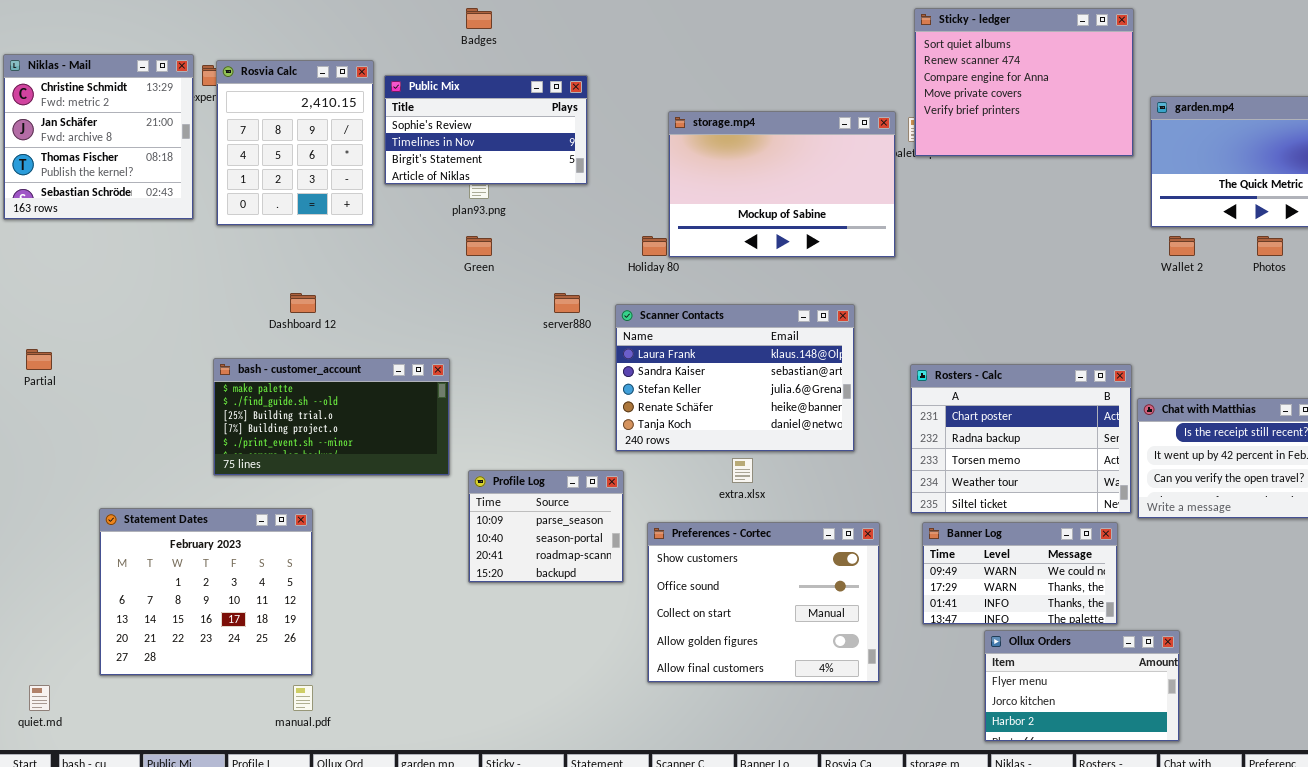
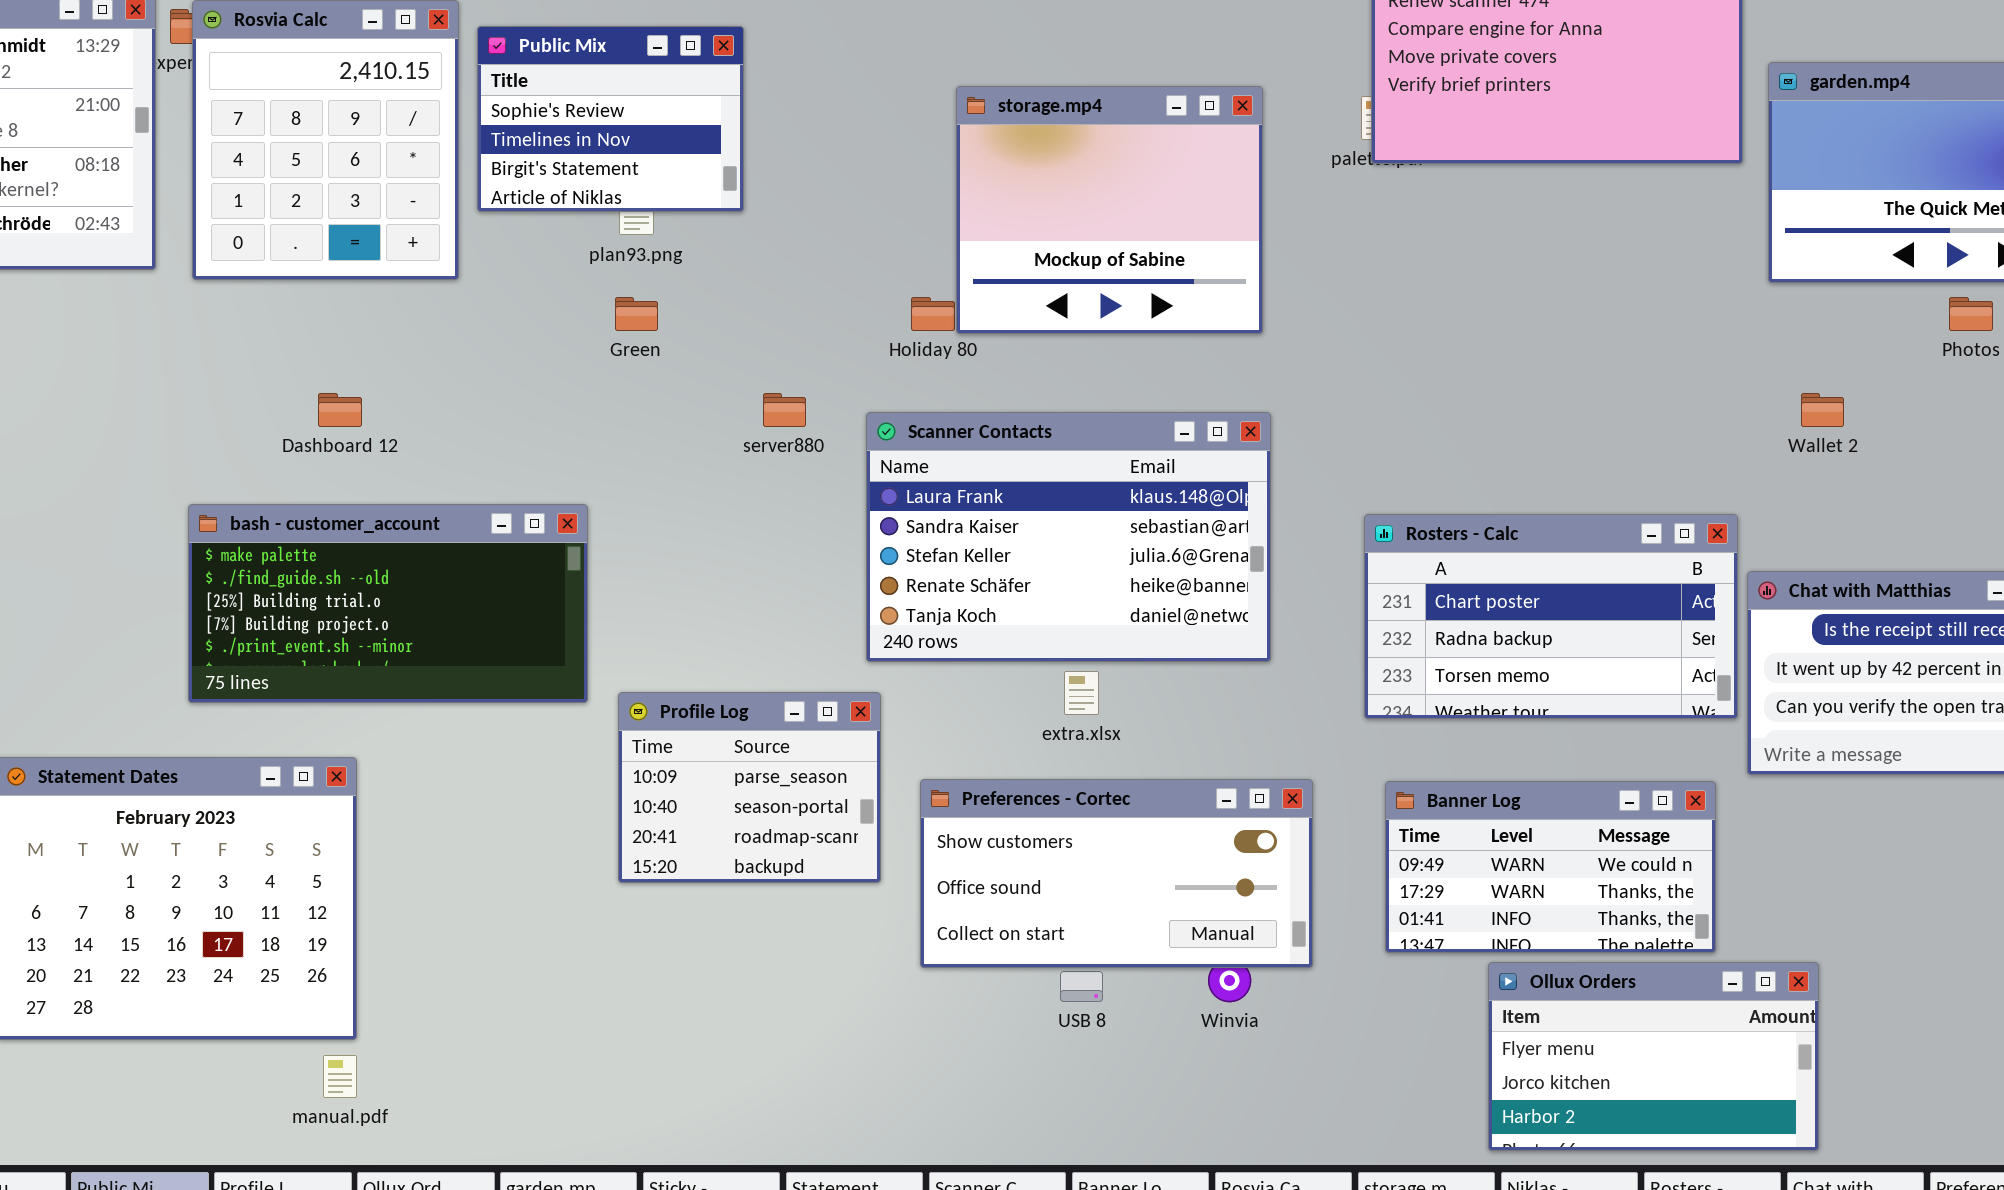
Public Mix: [384,75,588,185] -> [477,26,744,212], resized
storage.mp4: [668,111,896,258] -> [956,86,1263,334], resized
Wallet 2: [1169,236,1195,256] -> [1801,393,1844,427], moved
Rosters - Calc: [910,364,1132,514] -> [1364,514,1738,719], resized
Preferences - Cortec: [647,522,880,683] -> [920,779,1313,968], resized

